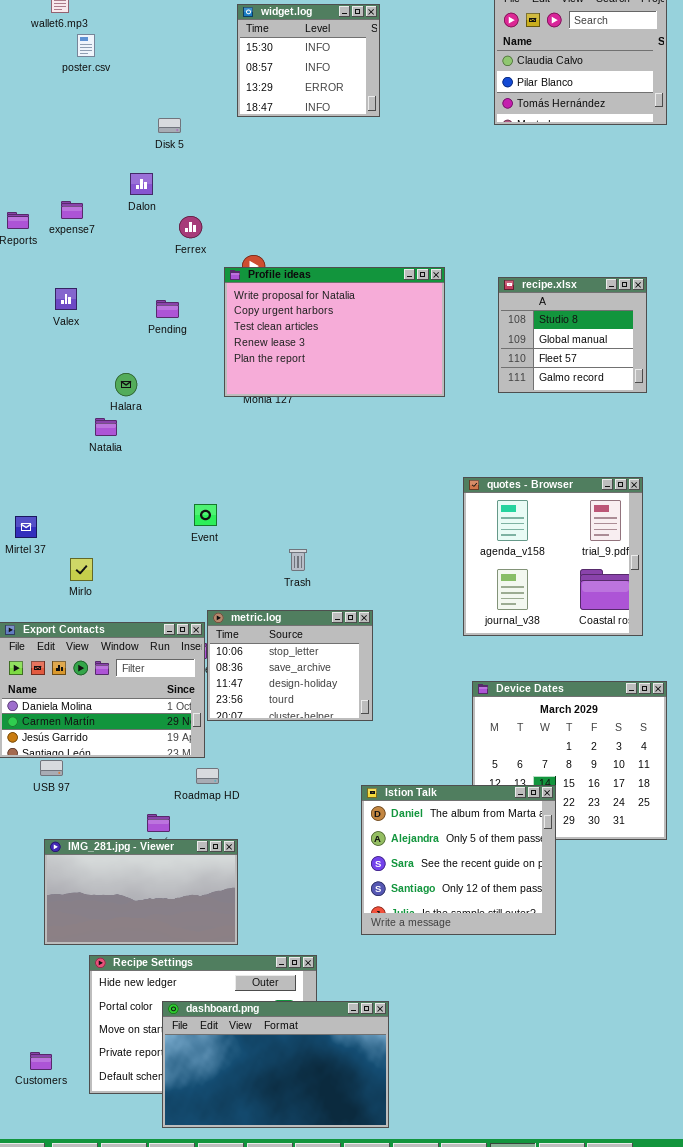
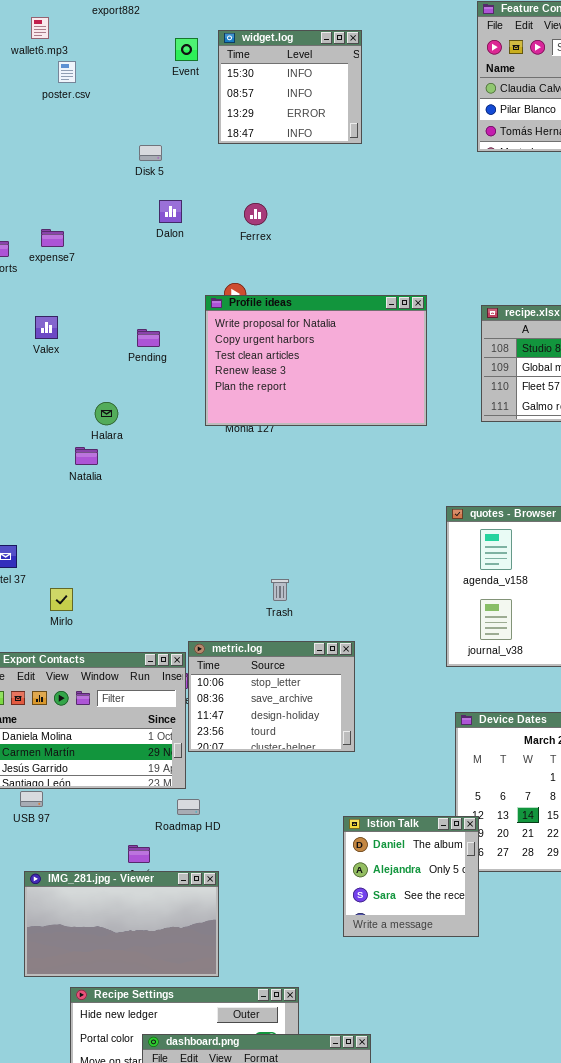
Dalon: [130,173,153,195] -> [159,200,182,223], moved
Ferrex: [179,216,202,238] -> [244,203,267,225], moved
Event: [194,504,217,526] -> [175,38,198,61], moved
Istion Talk: [361,785,556,935] -> [343,816,479,937], resized

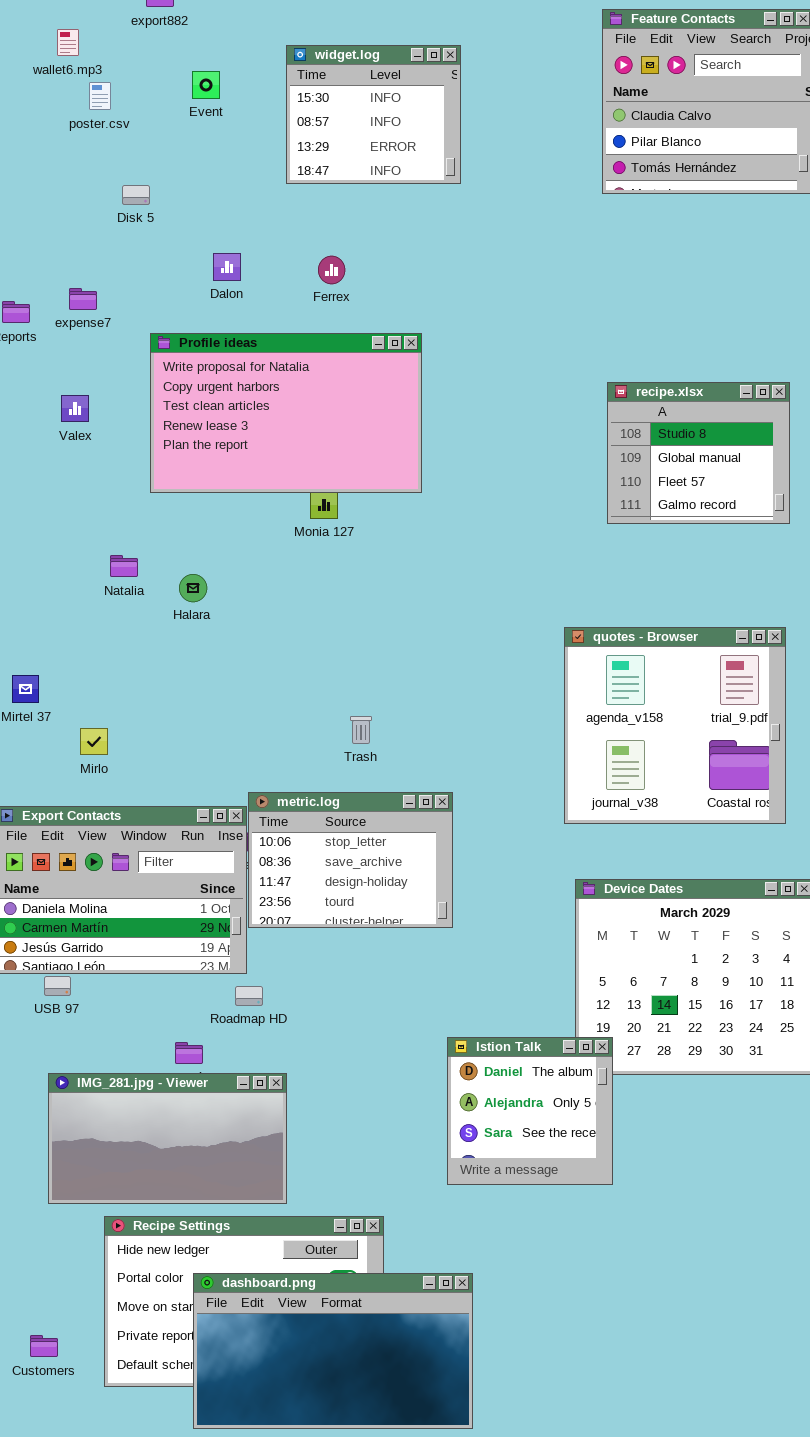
Event: [175,38,198,61] -> [192,71,220,99], moved
Disk 5: [139,145,162,161] -> [122,185,150,205], moved
Profile ideas: [205,295,427,426] -> [150,333,422,493], moved
Halara: [95,402,118,425] -> [179,574,207,602], moved
Istion Talk: [343,816,479,937] -> [447,1037,613,1185], moved

